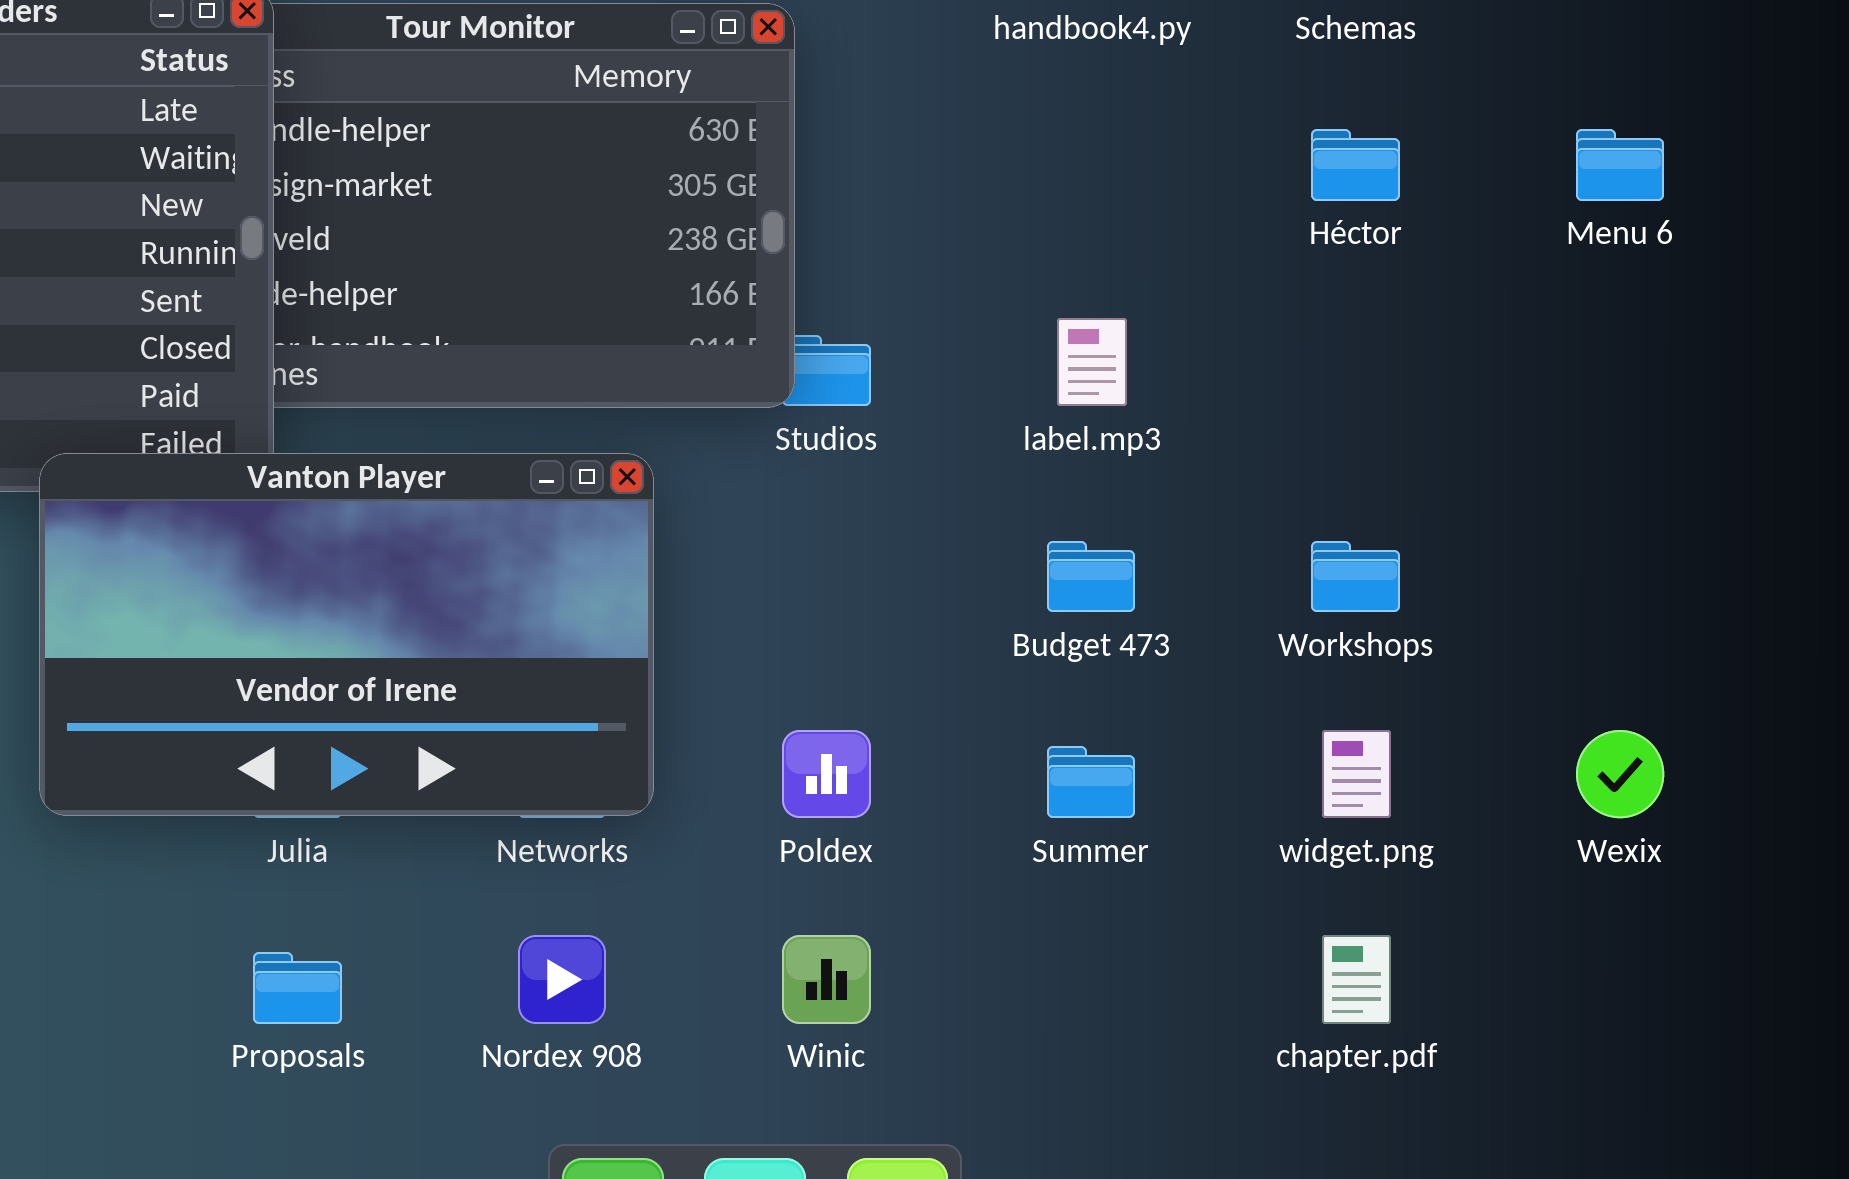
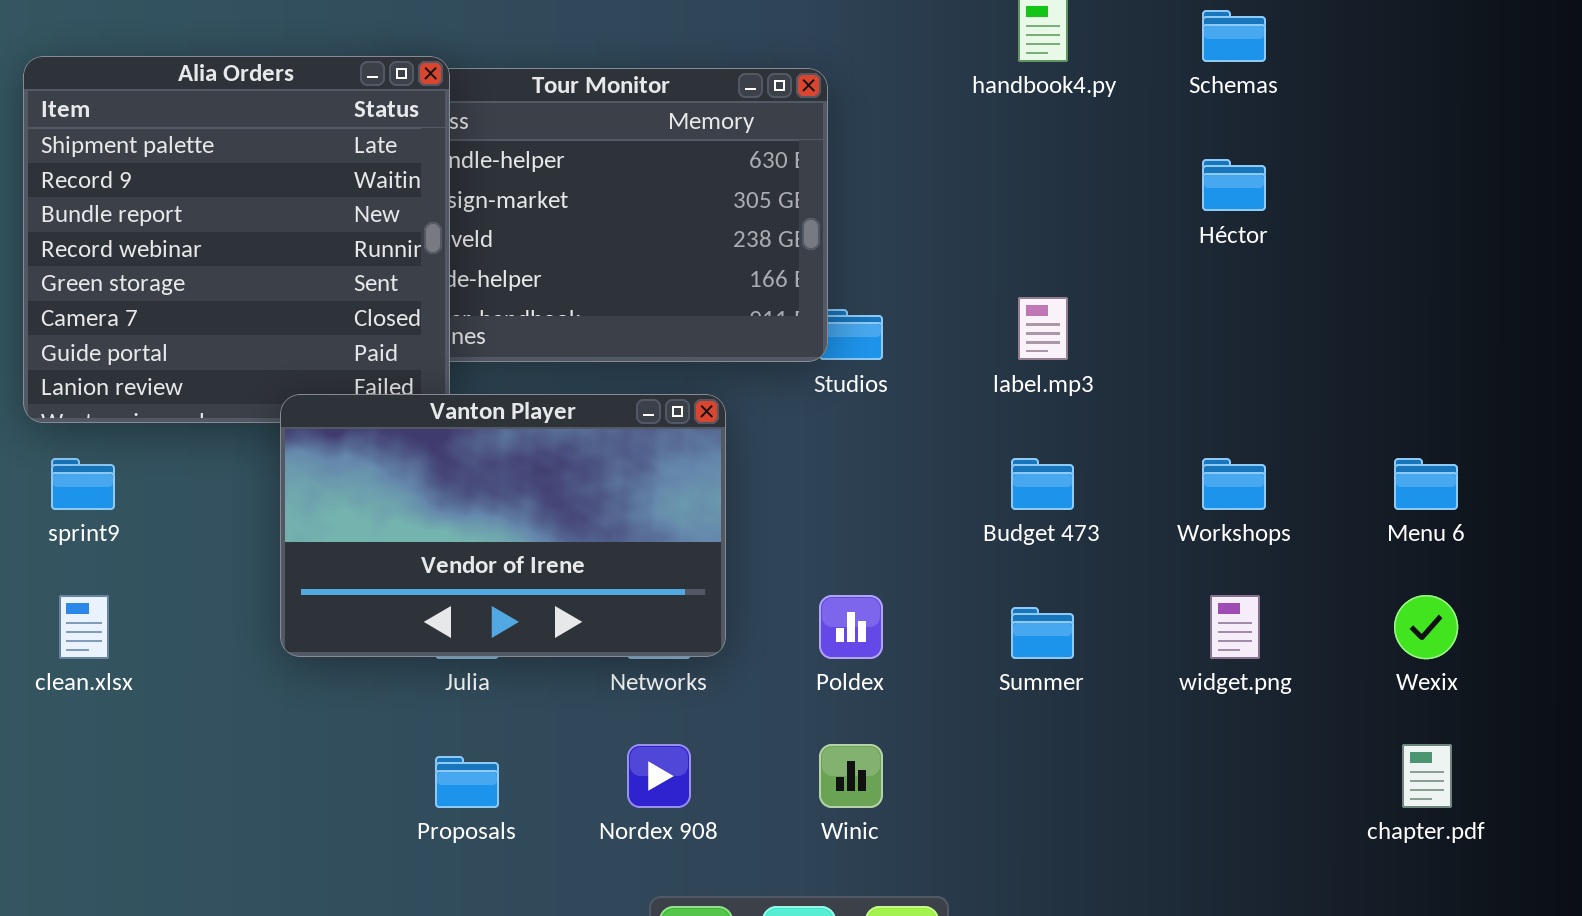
Menu 6: [1576,129,1664,201] -> [1394,458,1458,510], moved
chapter.pdf: [1322,935,1391,1024] -> [1402,744,1452,808], moved

